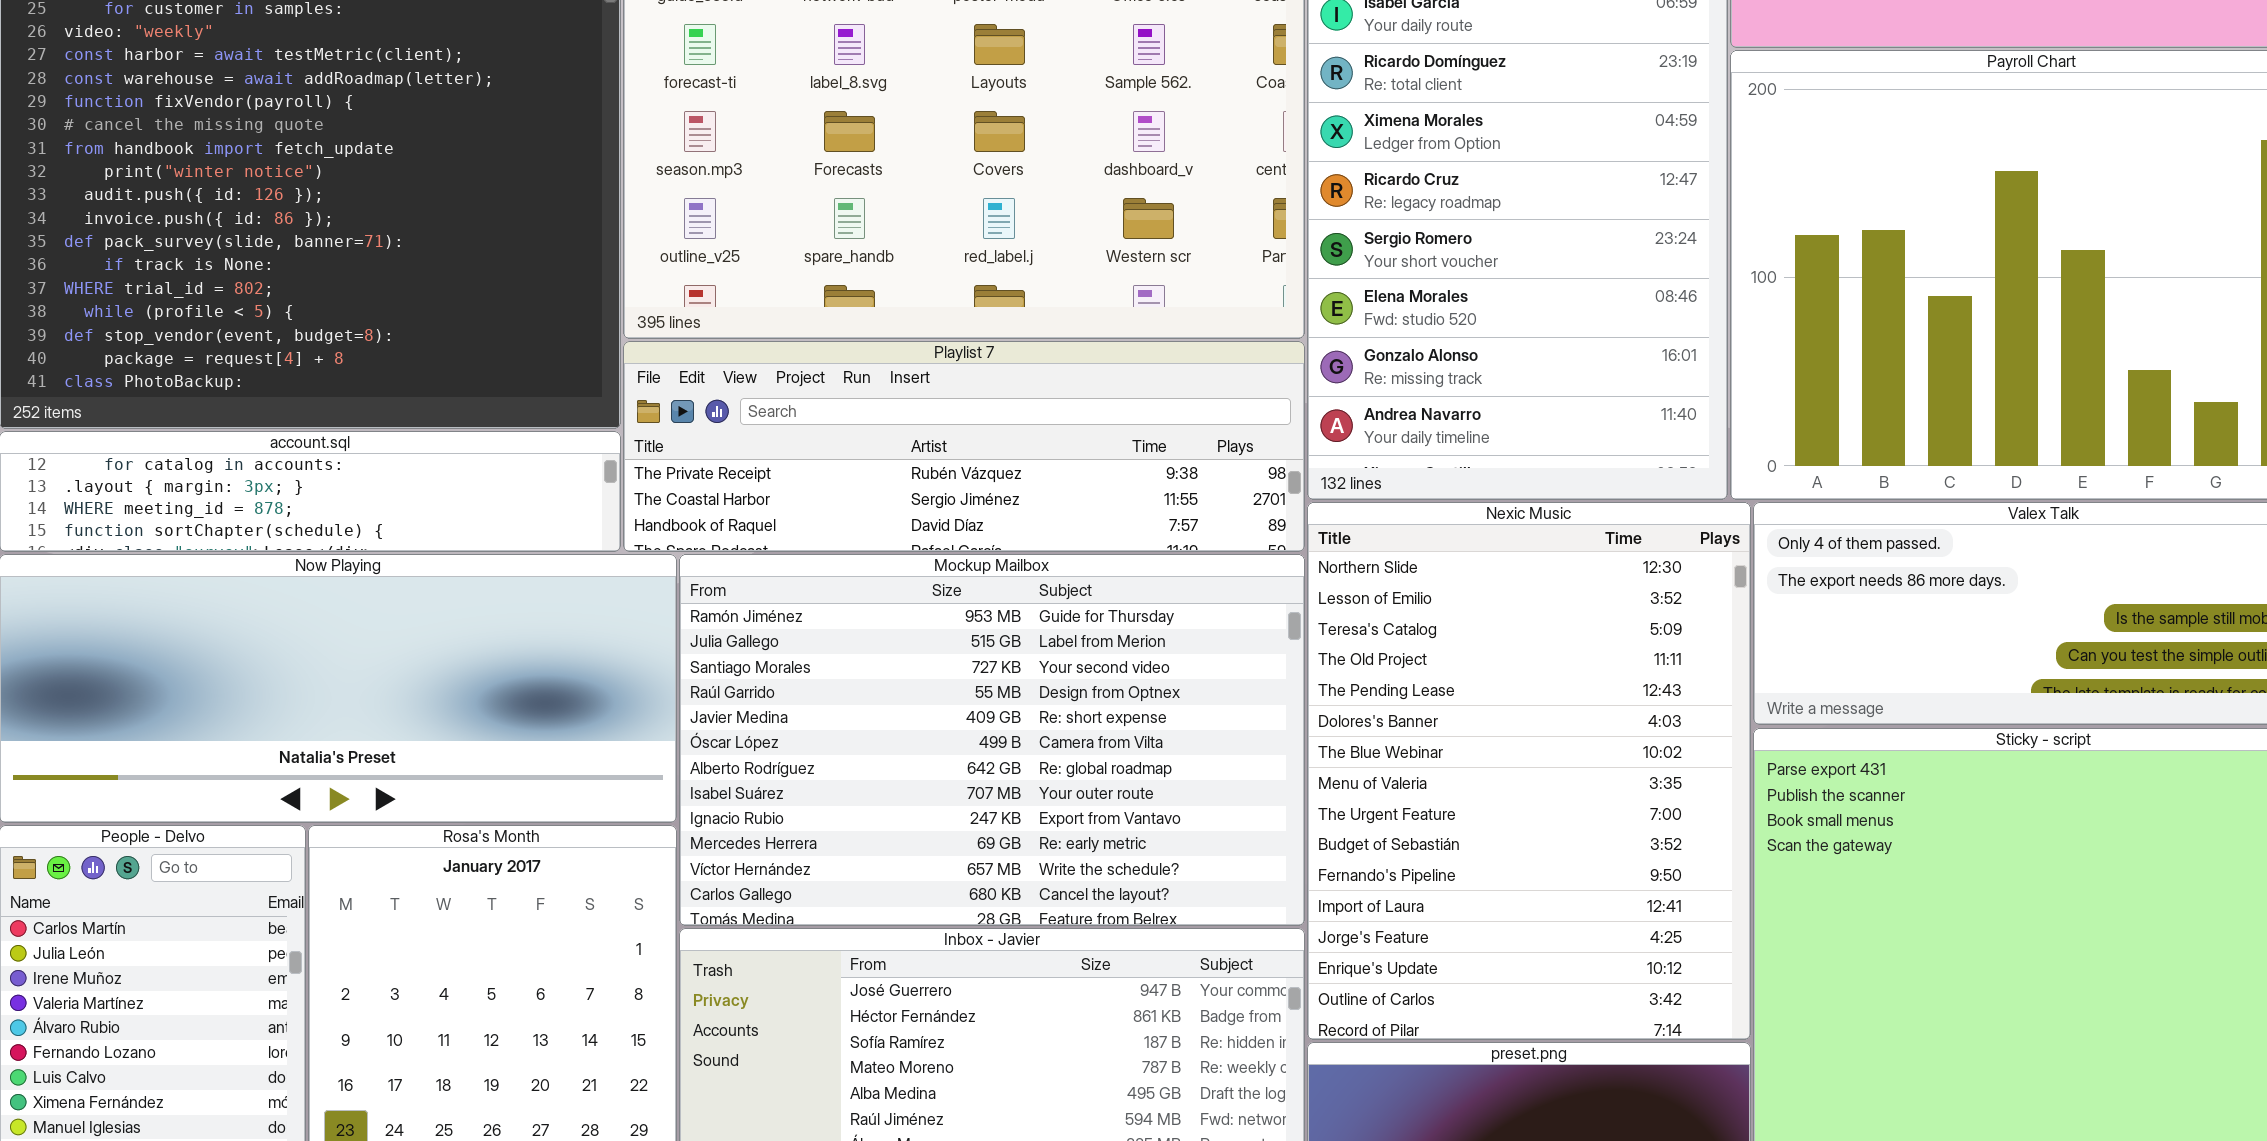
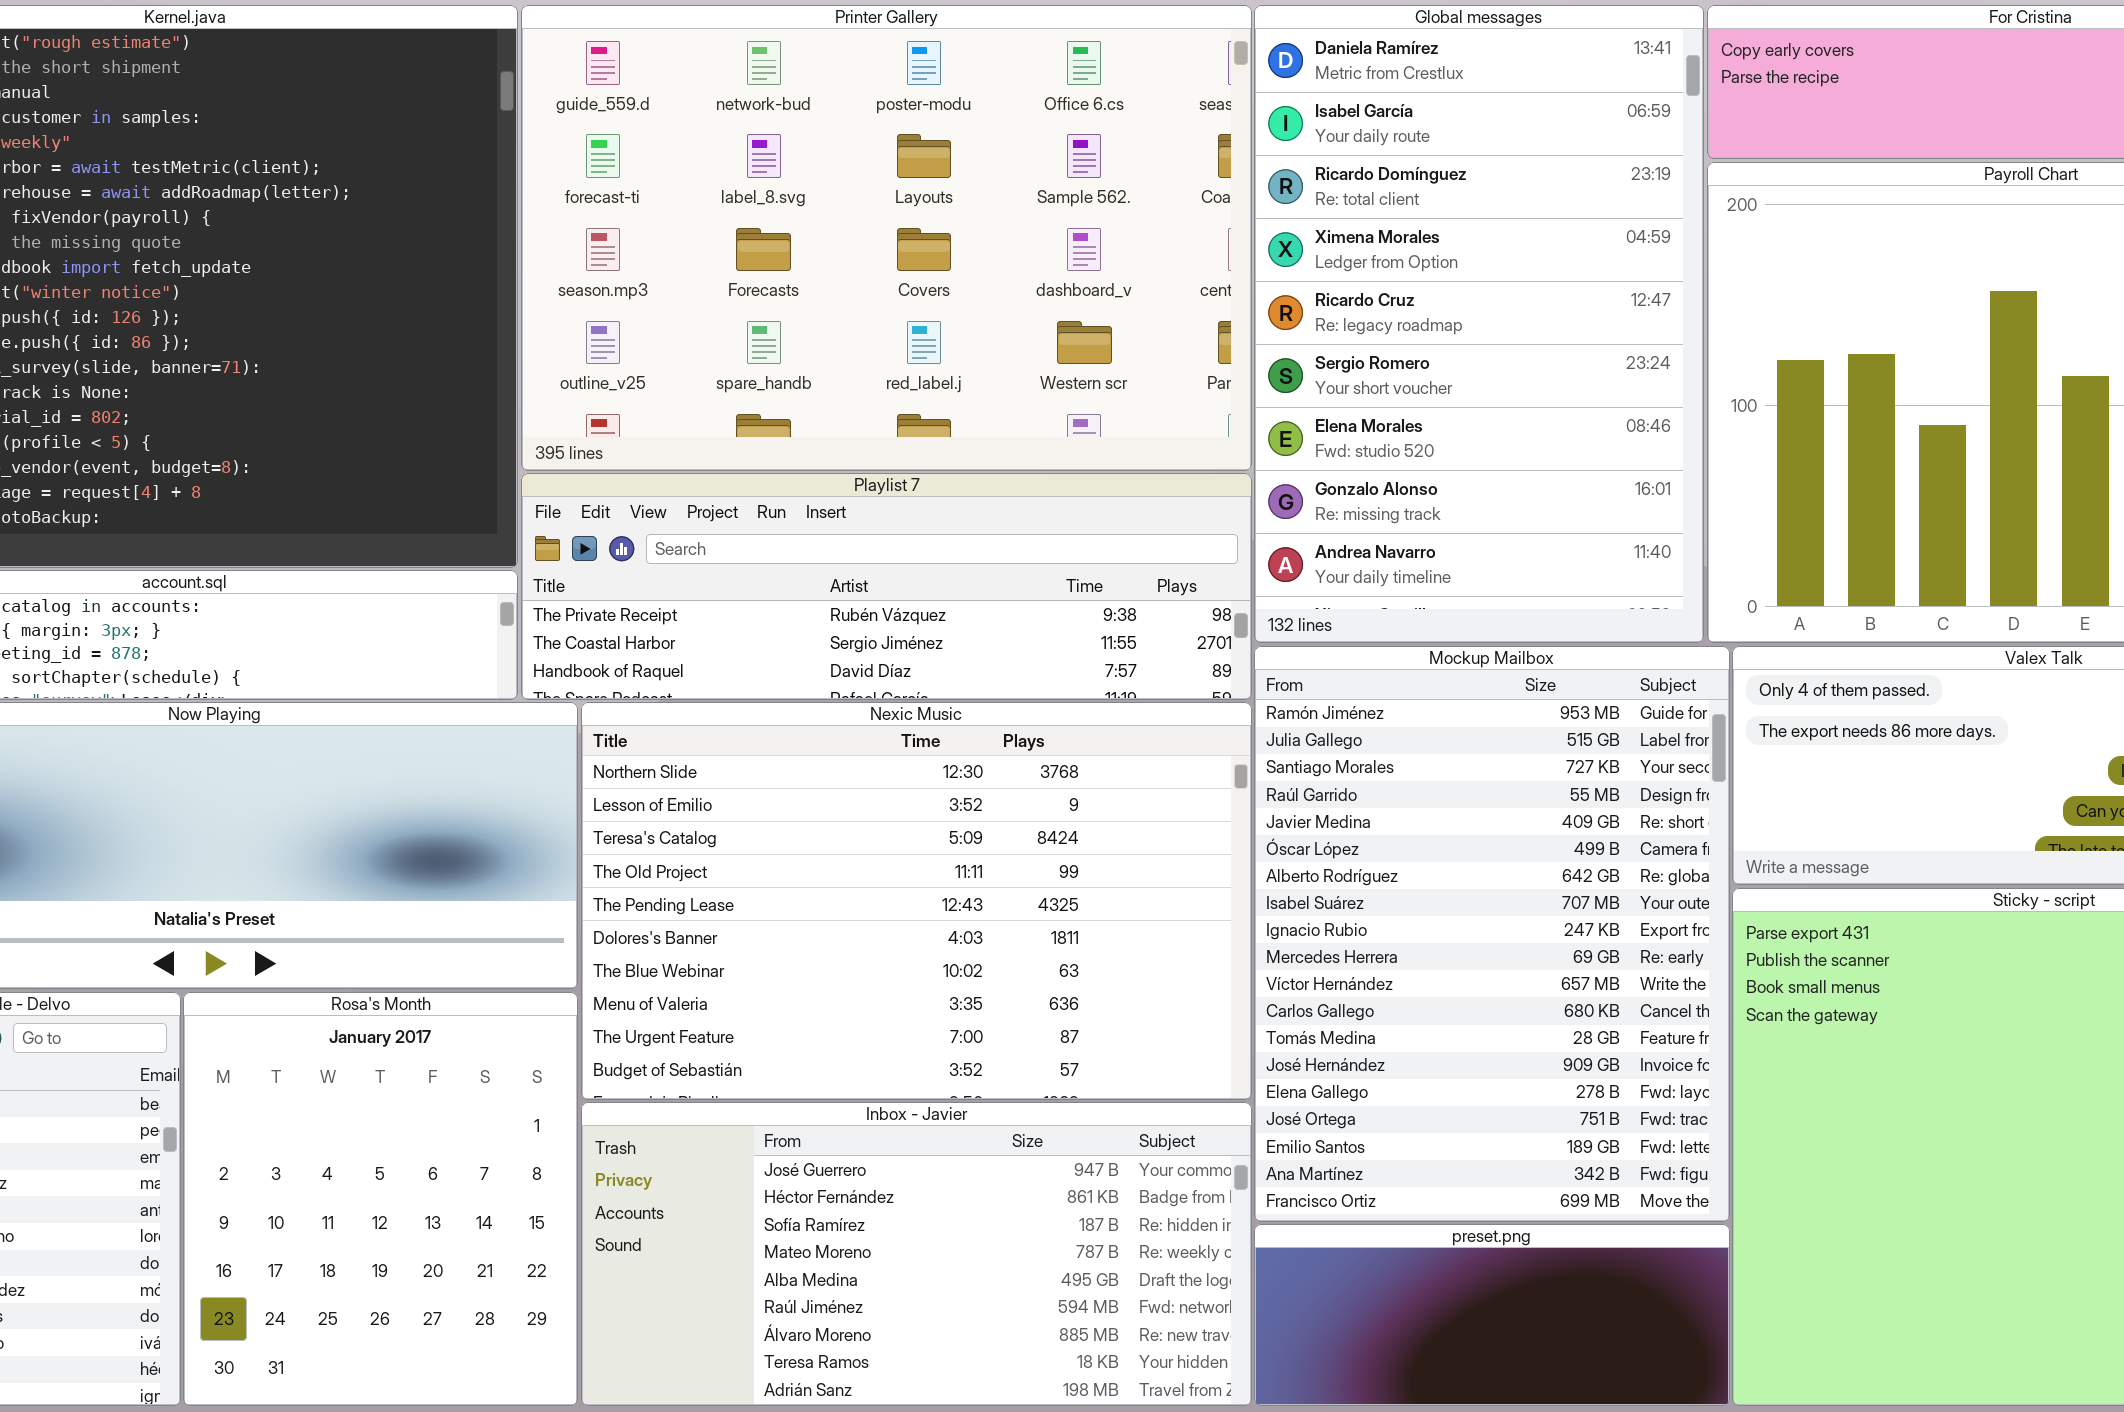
Nexic Music: [1307,502,1751,1040] -> [581,702,1252,1100], moved, resized
Mockup Mailbox: [679,554,1305,926] -> [1254,646,1730,1222], moved, resized

